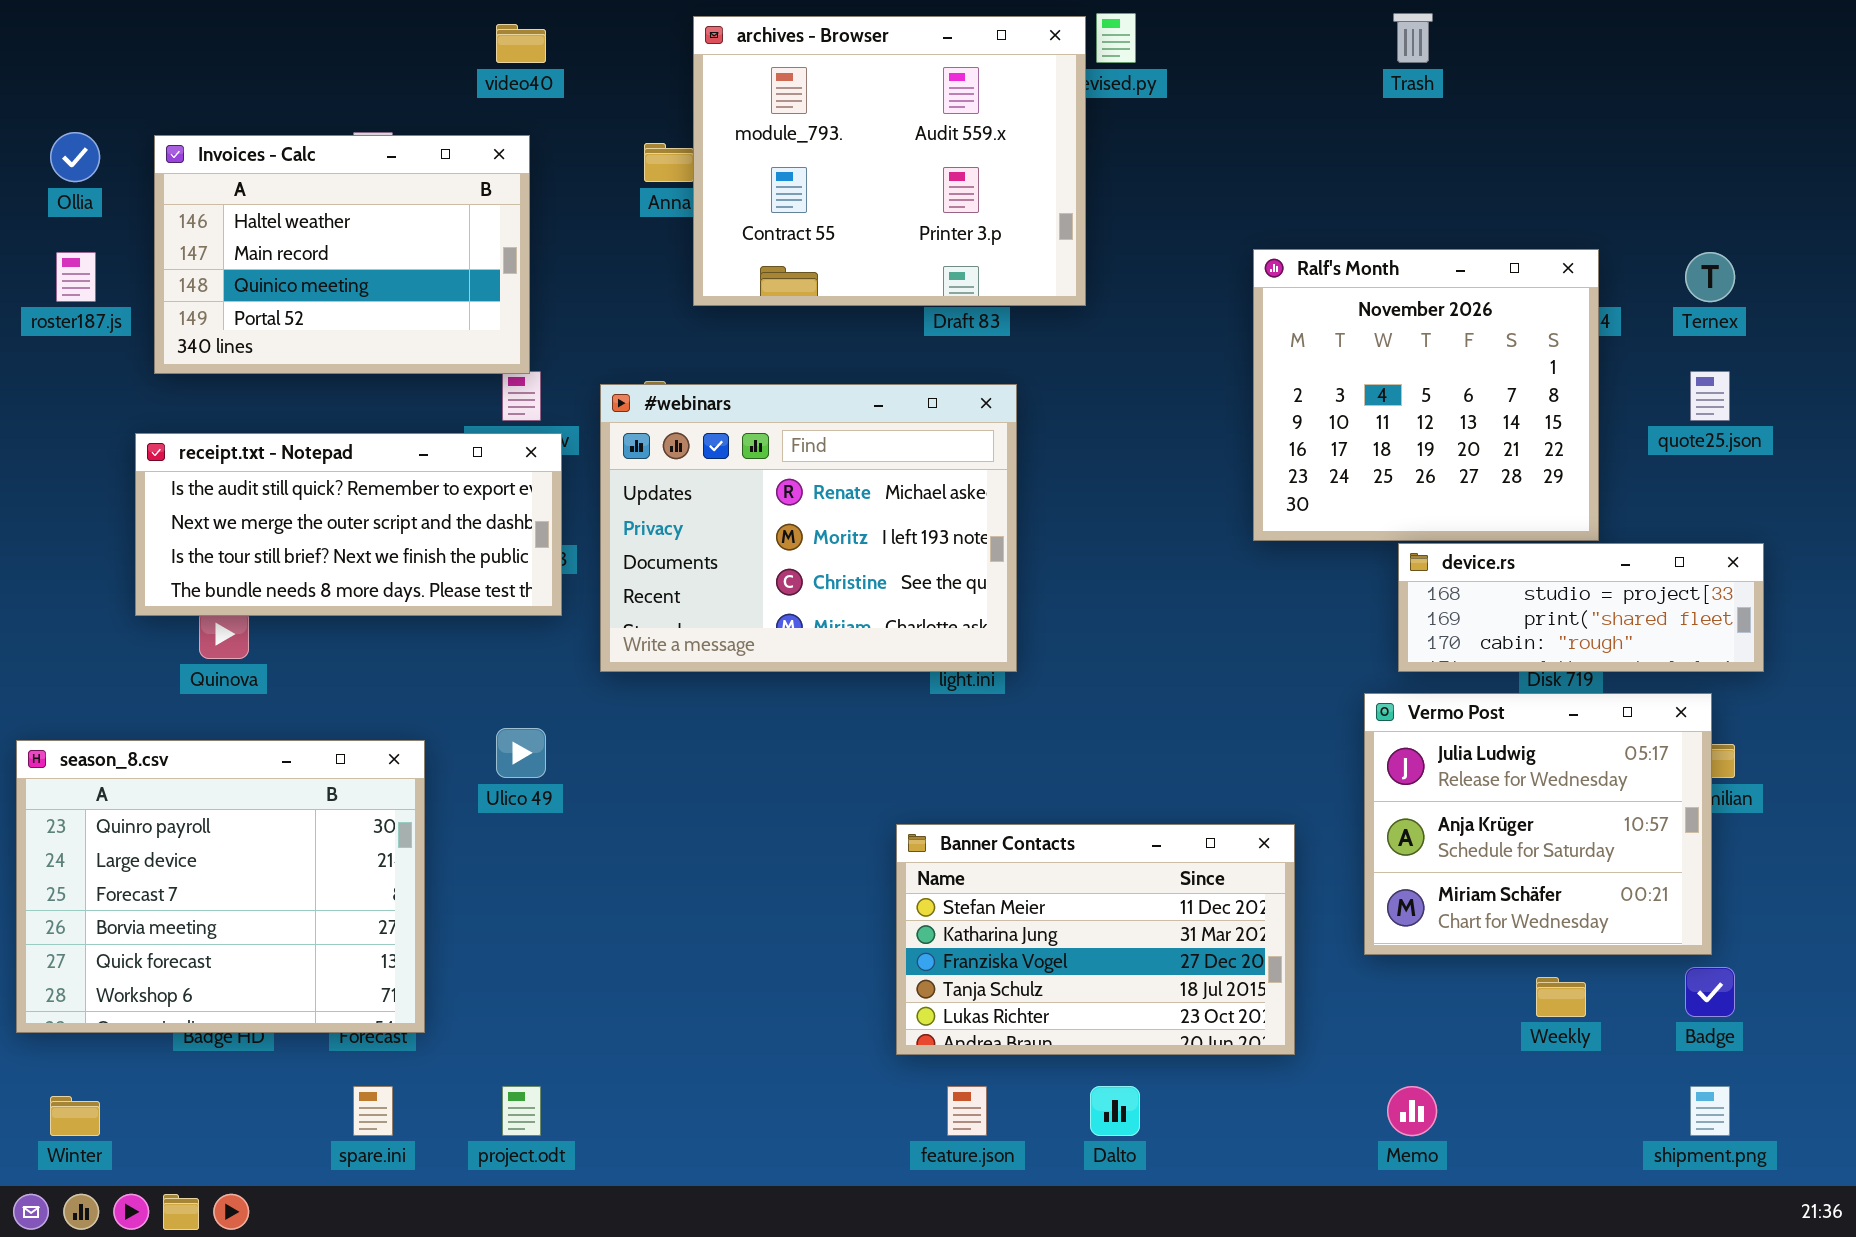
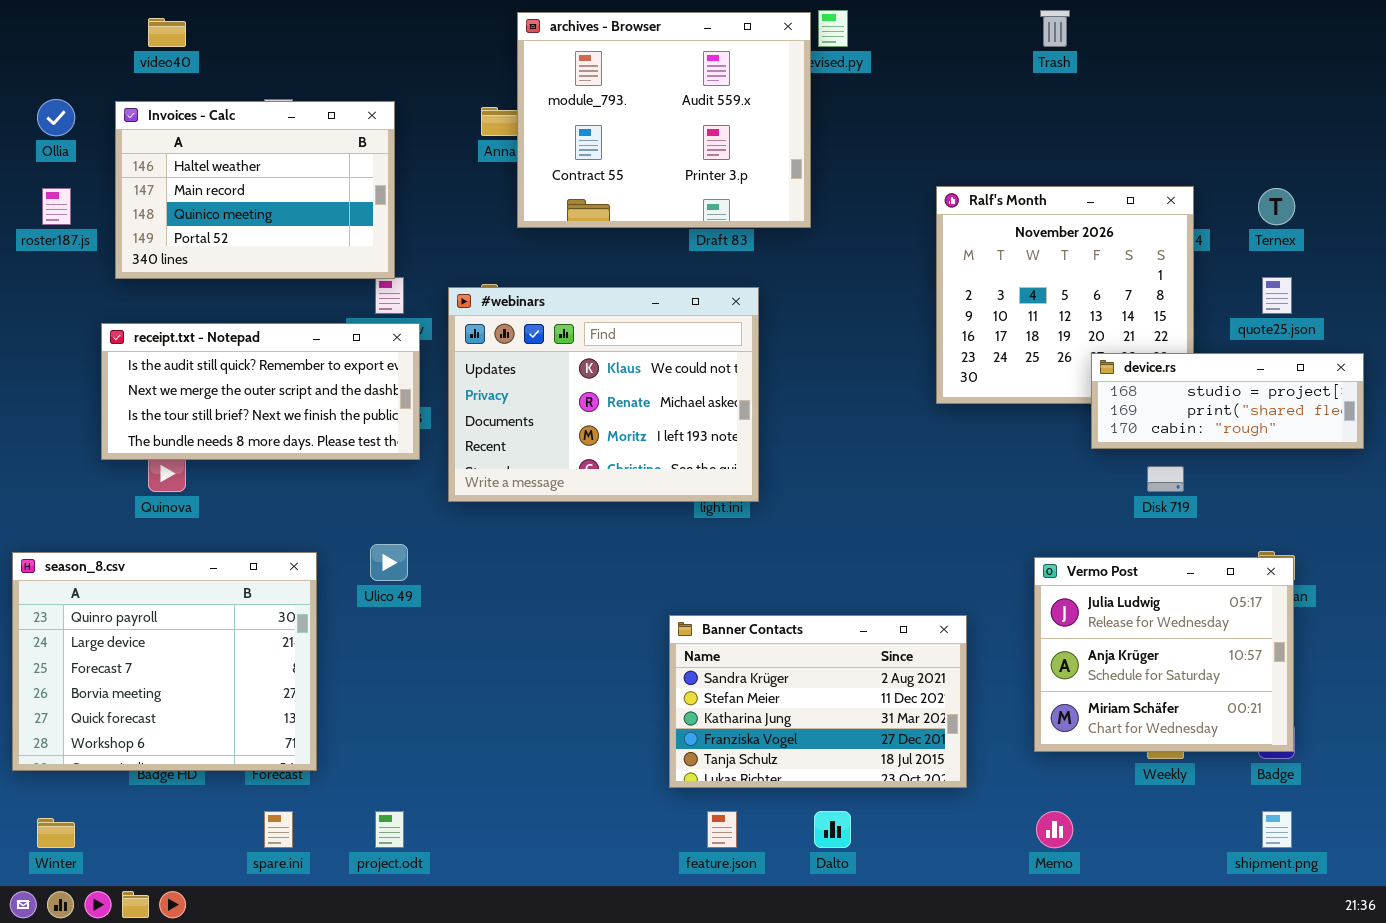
video40: [496,24,546,63] -> [148,18,186,47], moved
#webinars: [600,384,1017,672] -> [448,287,759,502], scrolled up 1 row
device.rs: [1398,543,1764,672] -> [1091,353,1364,449], moved
Vermo Post: [1364,693,1712,955] -> [1034,557,1294,752], moved
Banner Contacts: [896,824,1295,1055] -> [669,615,967,788], scrolled up 1 row

